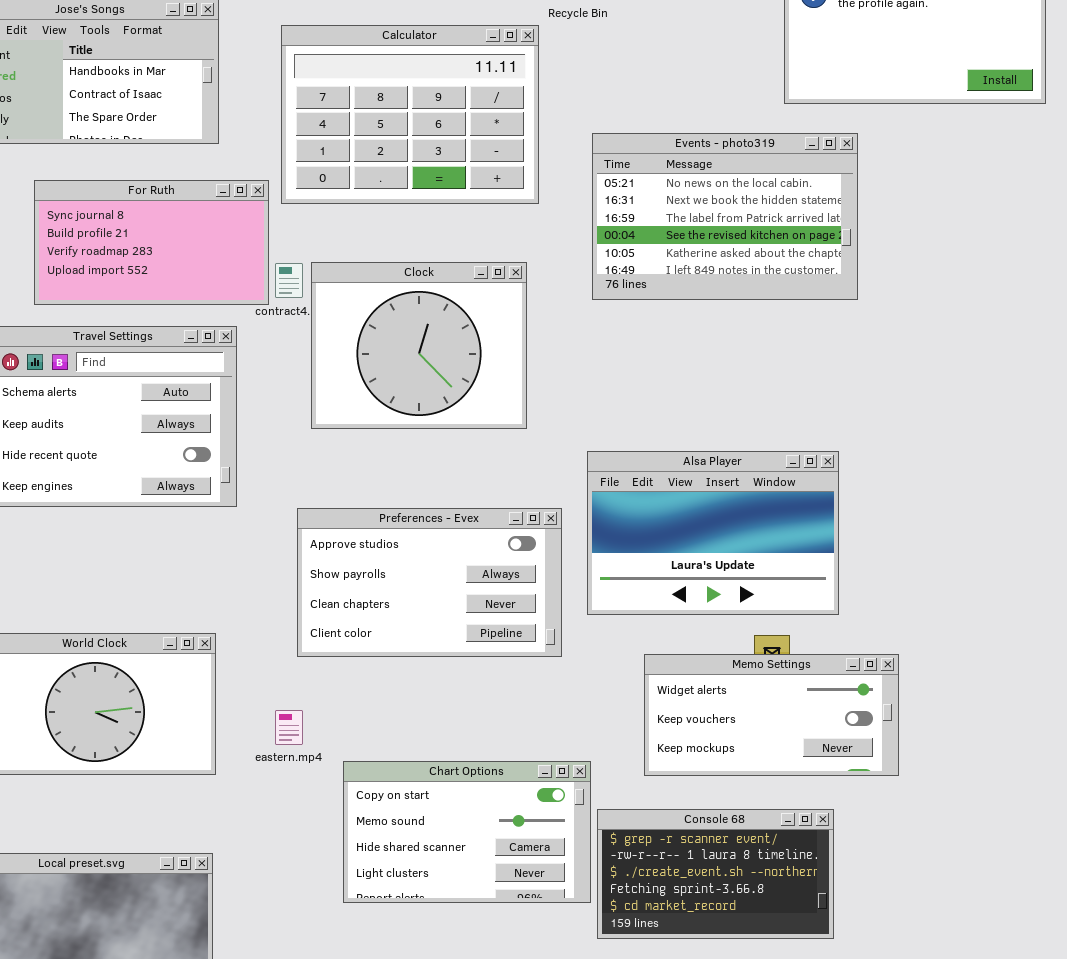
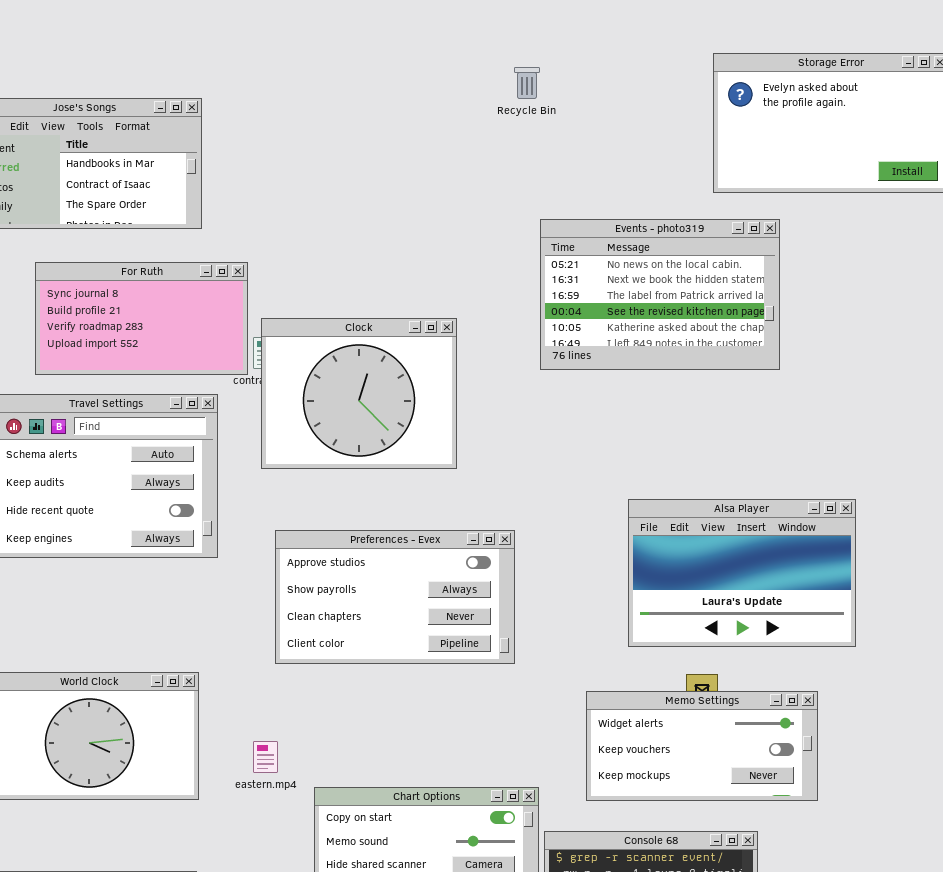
Calculator: [281,25,539,204] -> none, closed
Clock: [311,262,527,429] -> [261,318,457,469], moved
Alsa Player: [587,451,839,615] -> [628,499,856,647], moved
Preferences - Evex: [297,508,562,657] -> [275,530,515,664], moved

